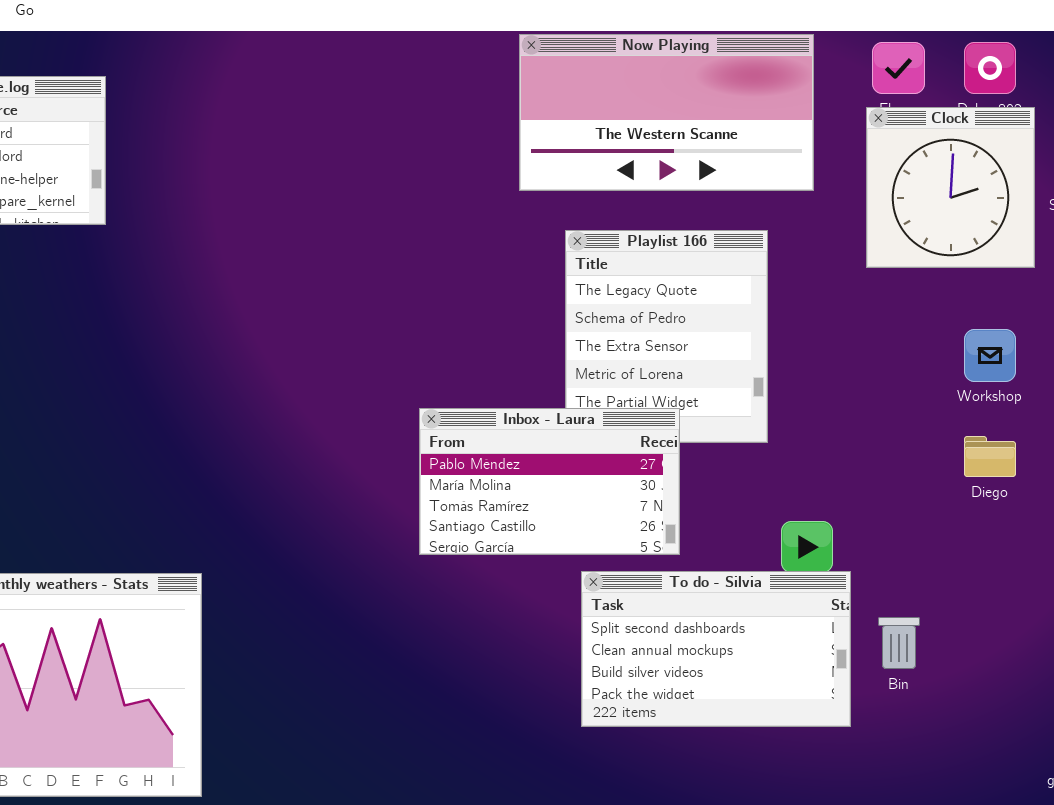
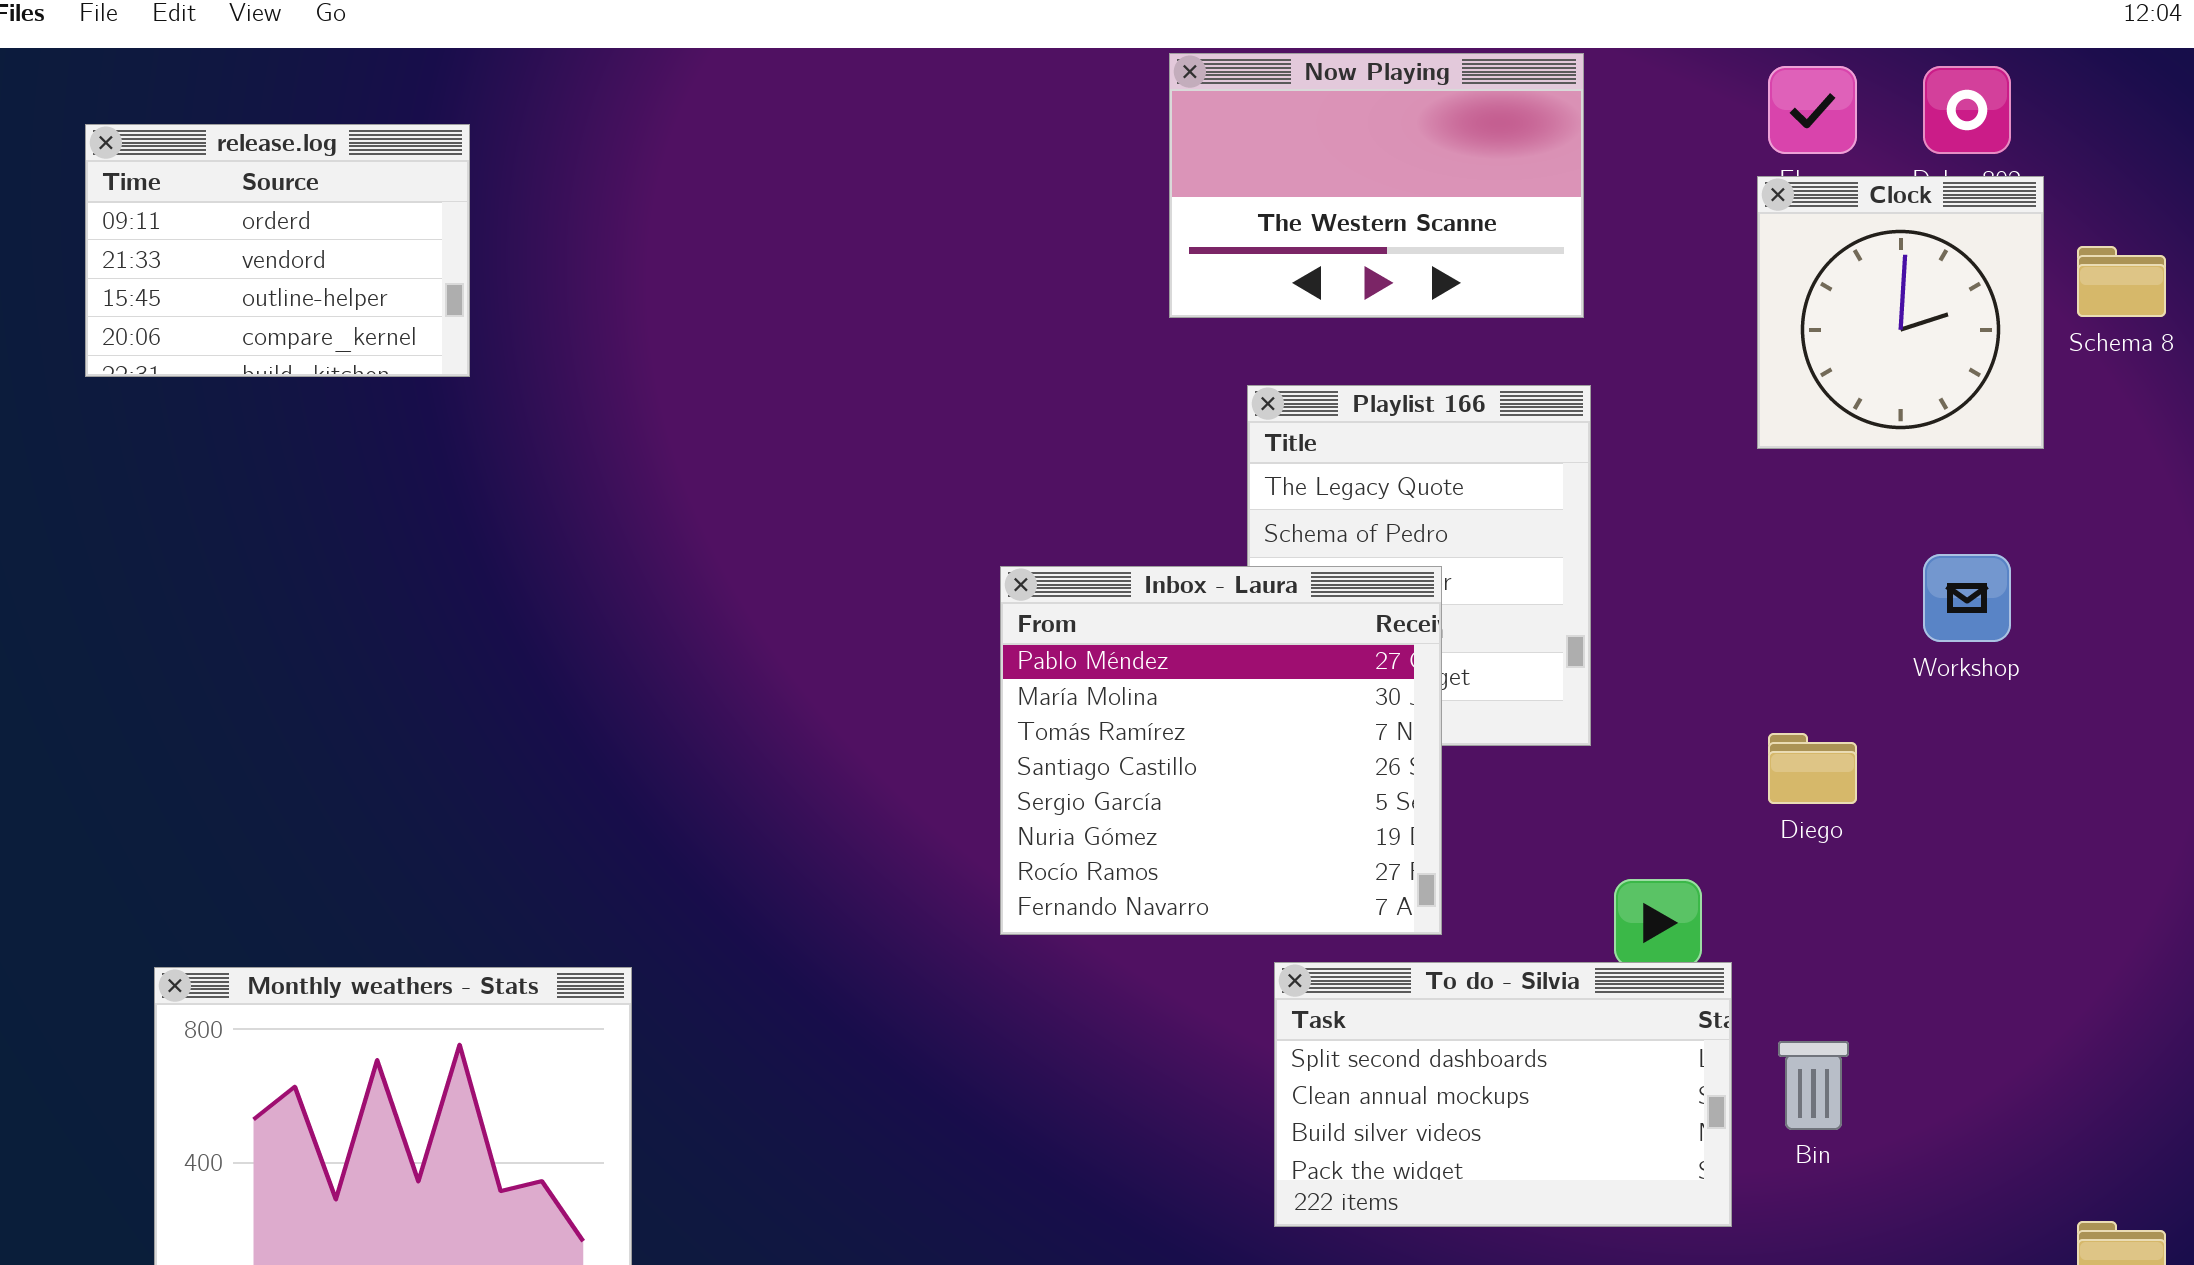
Now Playing: [519,34,814,191] -> [1169,53,1584,318], resized
Inbox - Laura: [419,408,680,555] -> [1000,566,1442,935], resized
Diego: [964,436,1016,477] -> [1768,733,1857,804], moved

